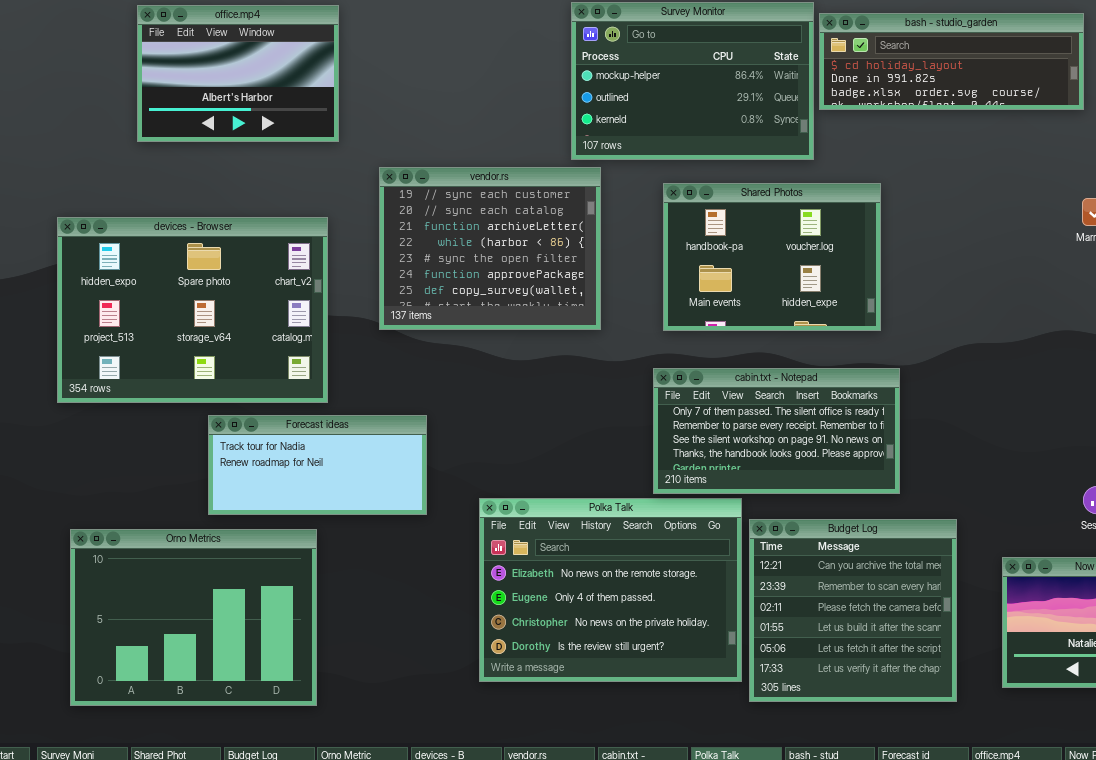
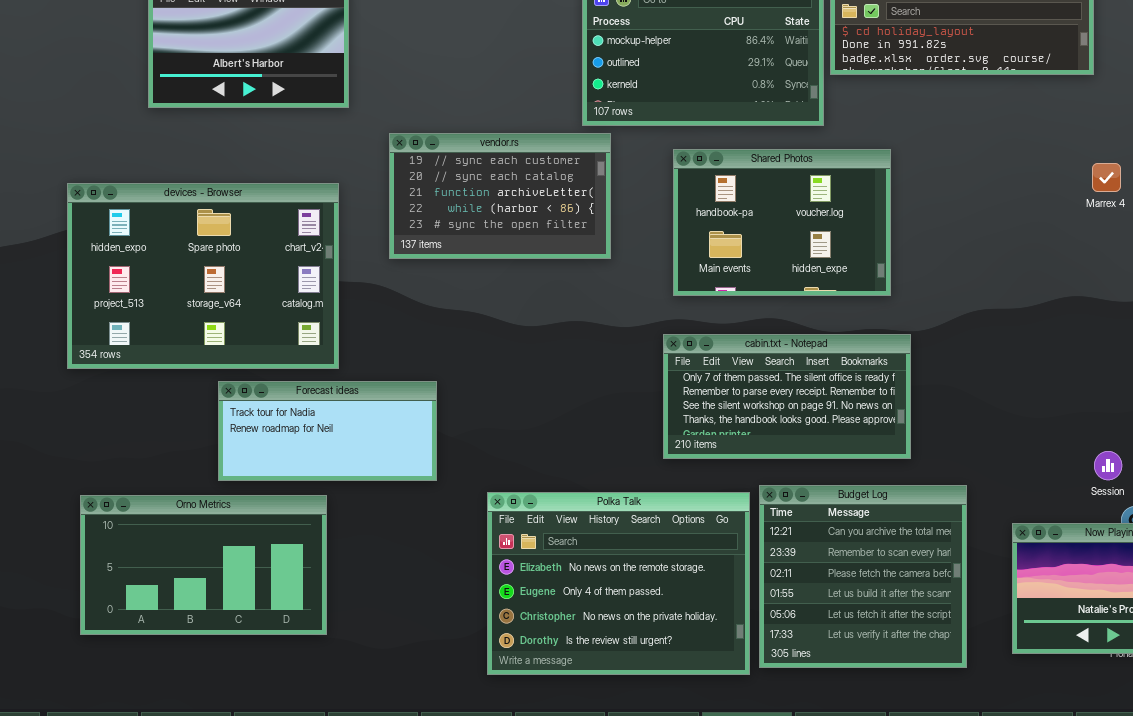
vendor.rs: [379,167,601,330] -> [389,133,611,259], resized
Polka Talk: [479,498,742,682] -> [487,492,750,675], moved
Orno Metrics: [70,529,317,706] -> [80,495,327,635], resized

